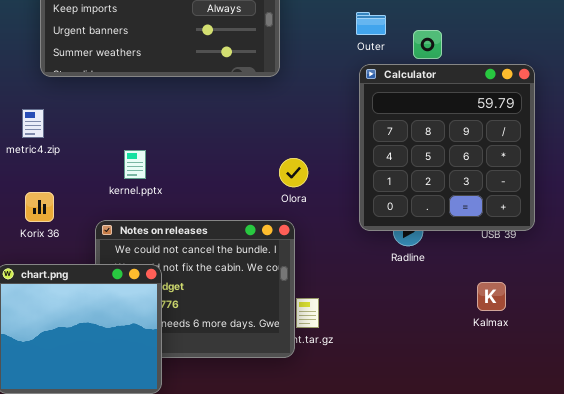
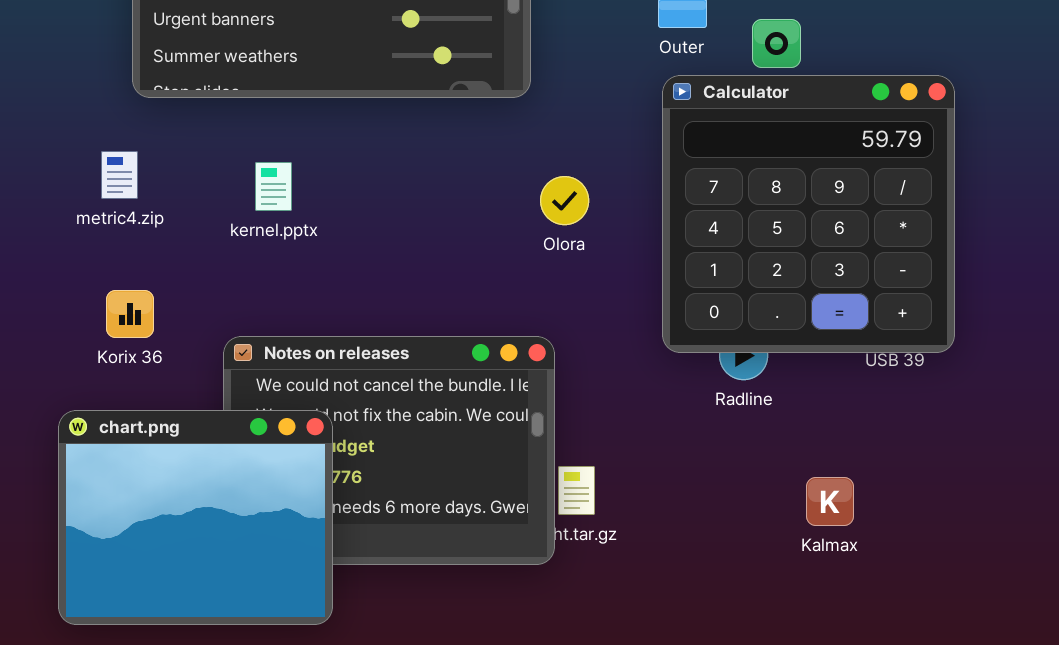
kernel.pptx: [124,150,146,179] -> [255,162,292,211], moved
Olora: [279,158,308,187] -> [540,176,589,225], moved
Kalmax: [477,282,506,311] -> [806,477,854,526], moved

